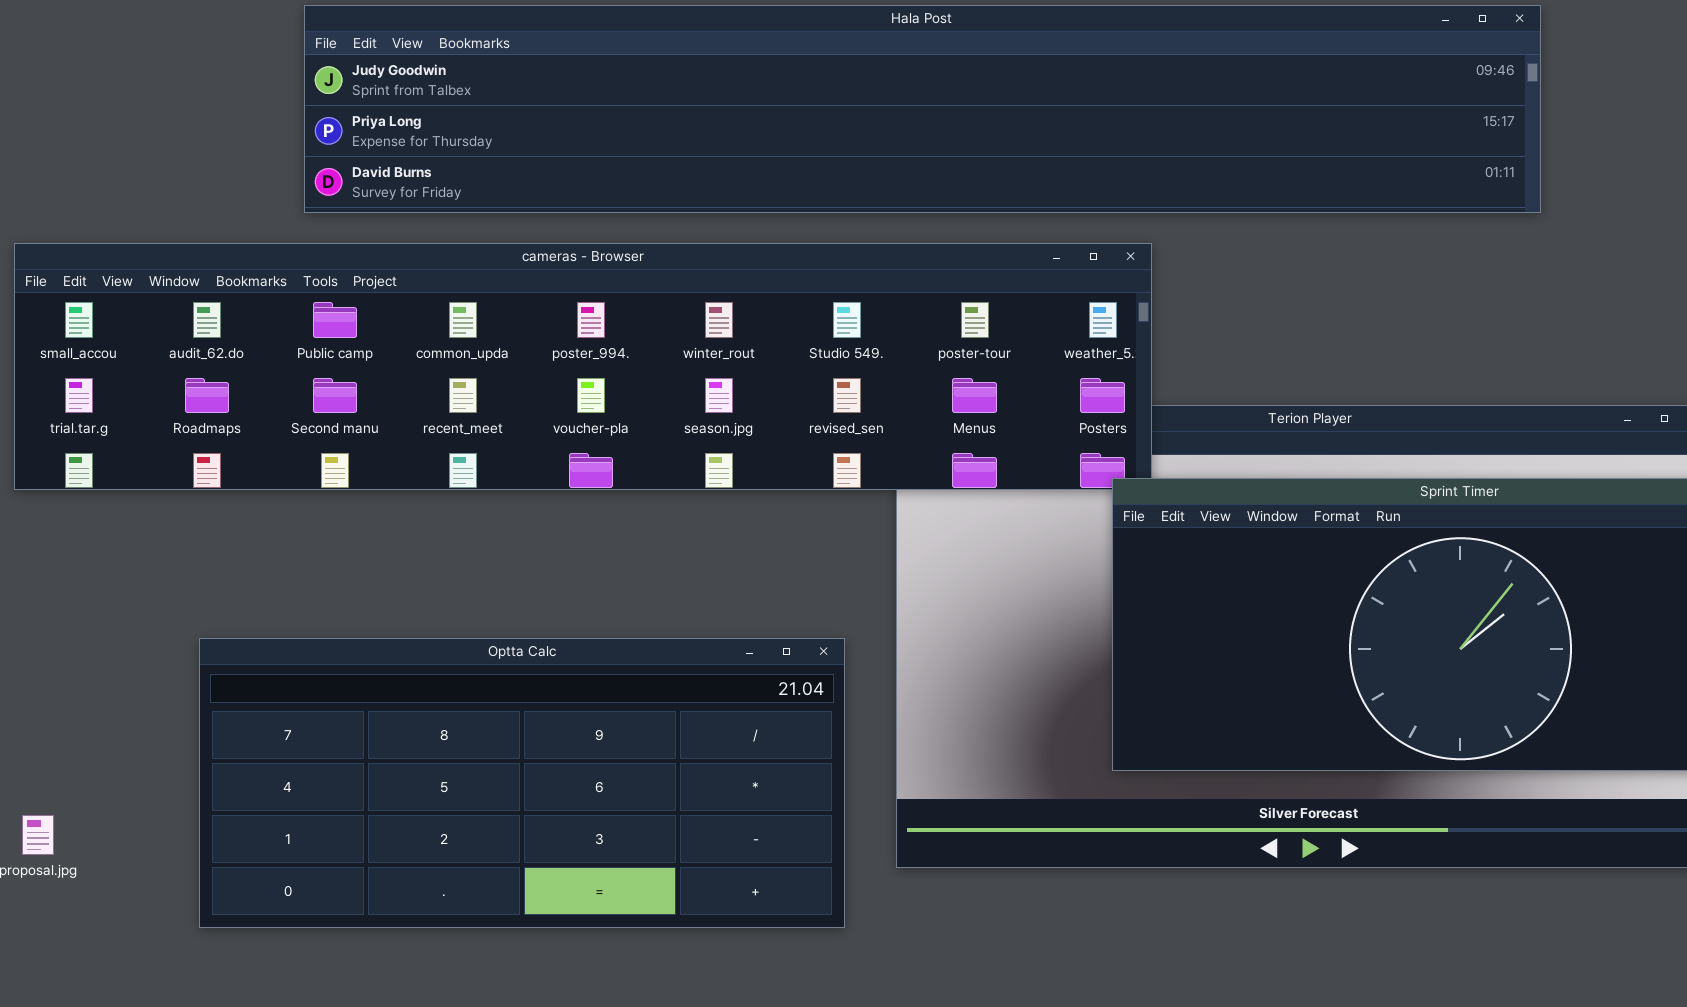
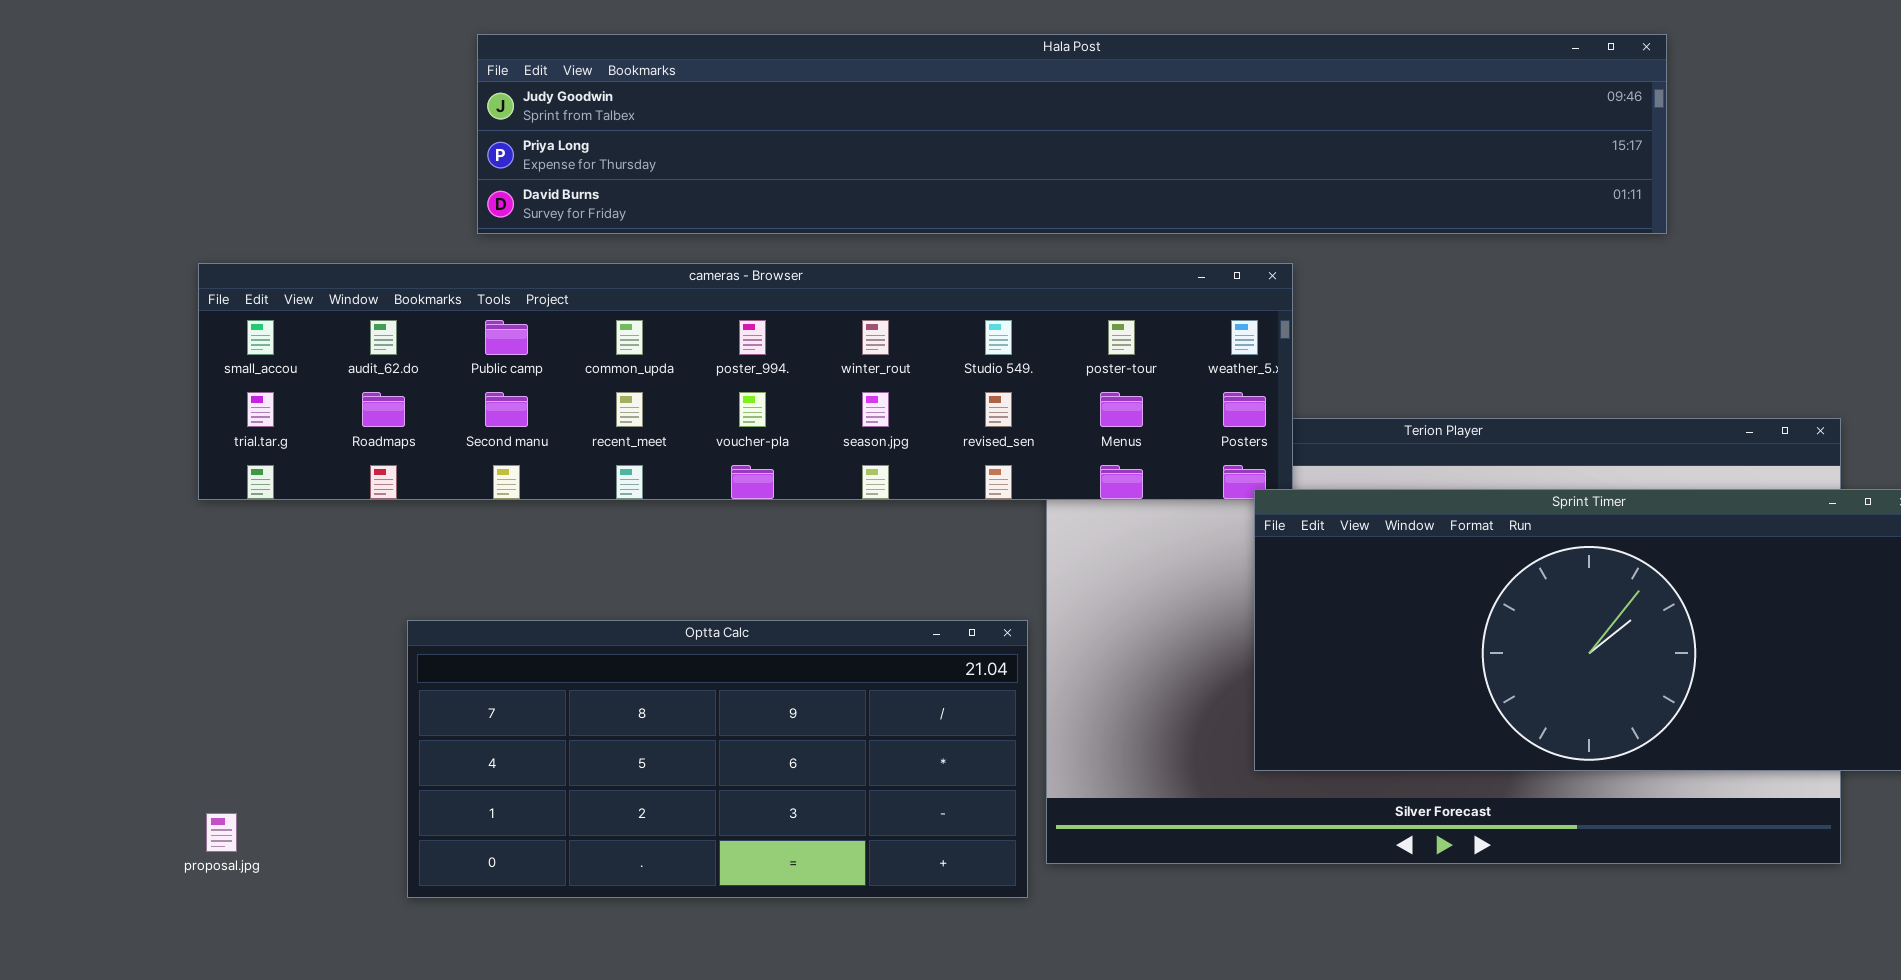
Optta Calc: [199,638,845,928] -> [407,620,1028,898], moved

